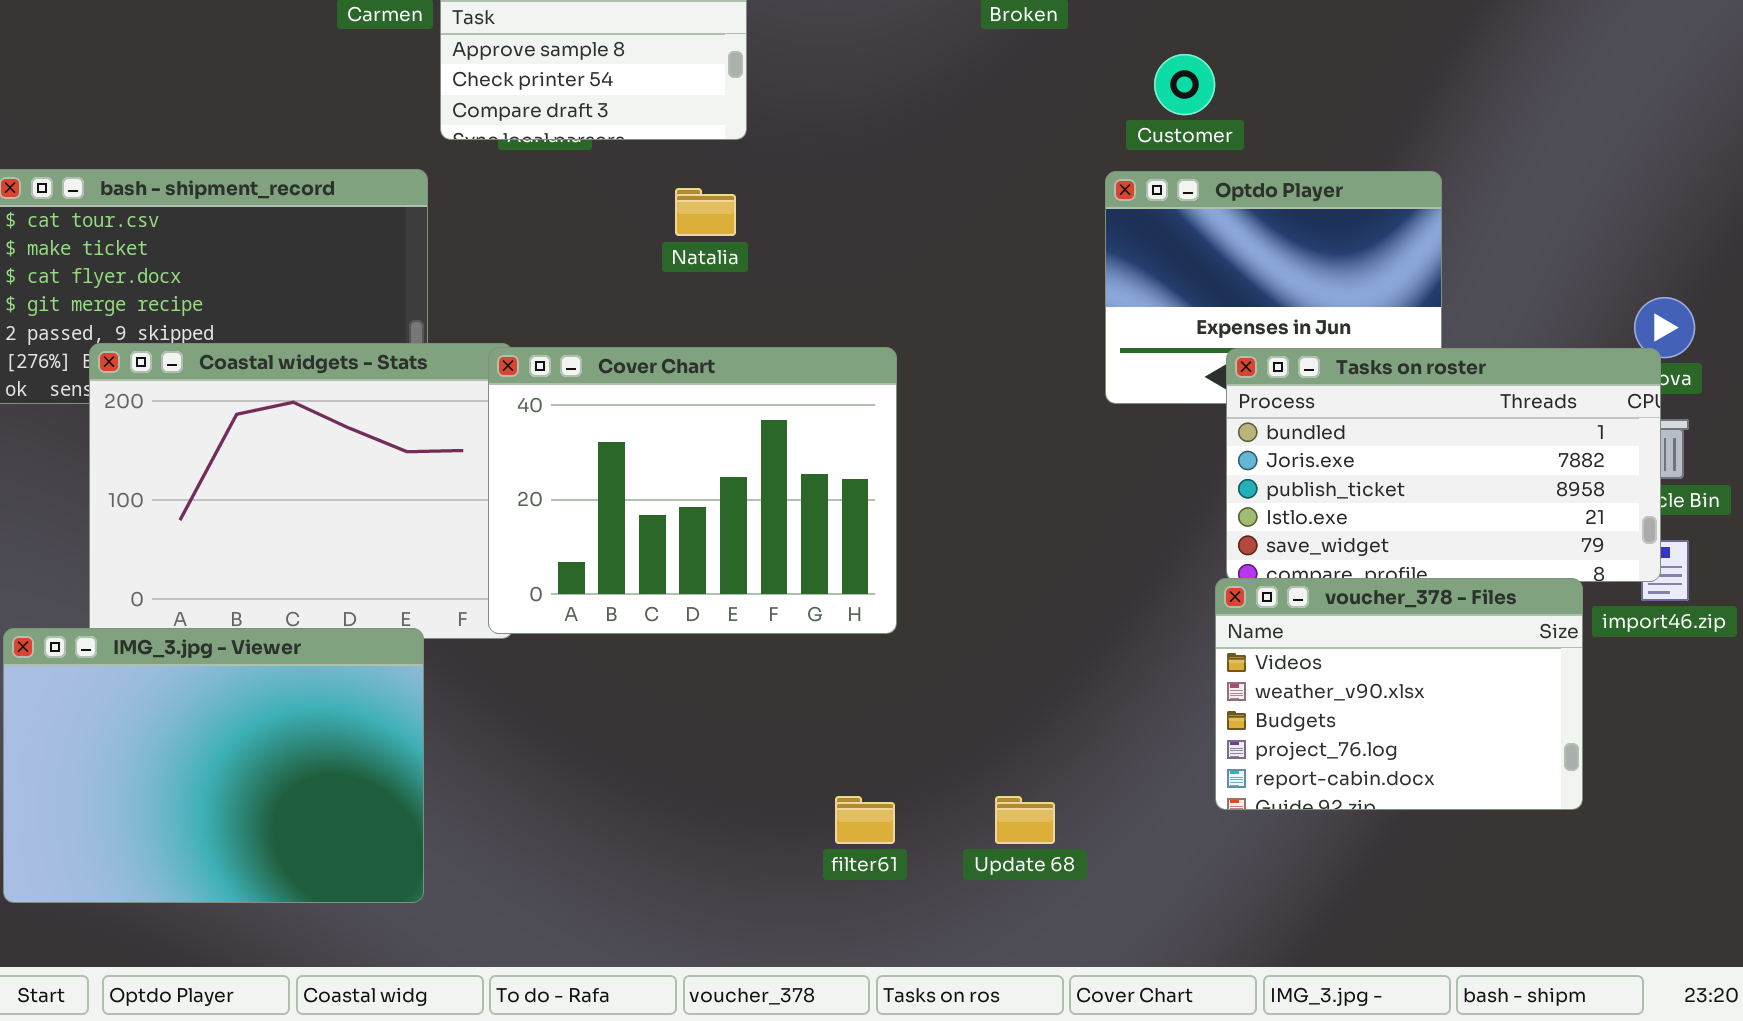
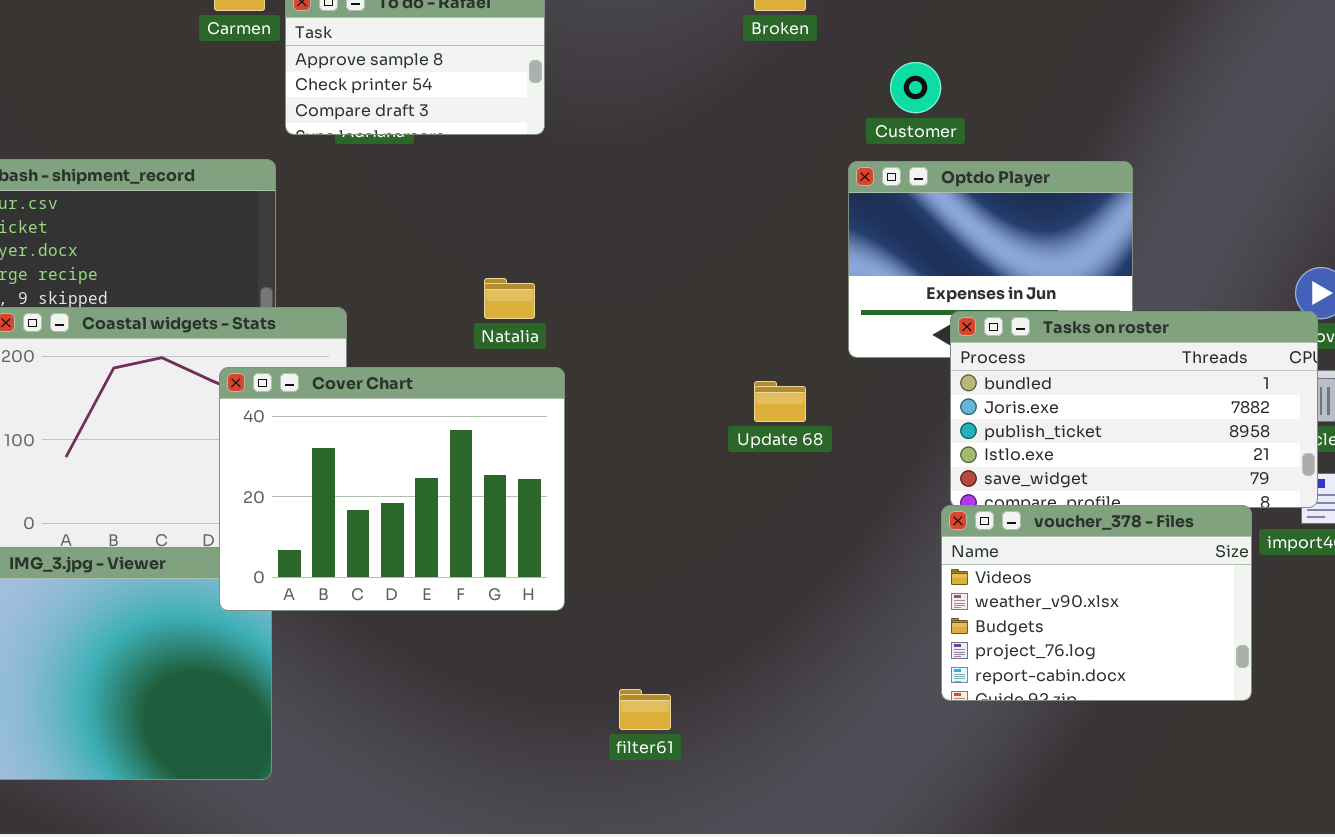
Natalia: [675,188,736,236] -> [484,278,535,319], moved
Cover Chart: [488,347,897,634] -> [219,367,565,611], moved
Update 68: [995,796,1055,844] -> [754,381,806,422], moved

